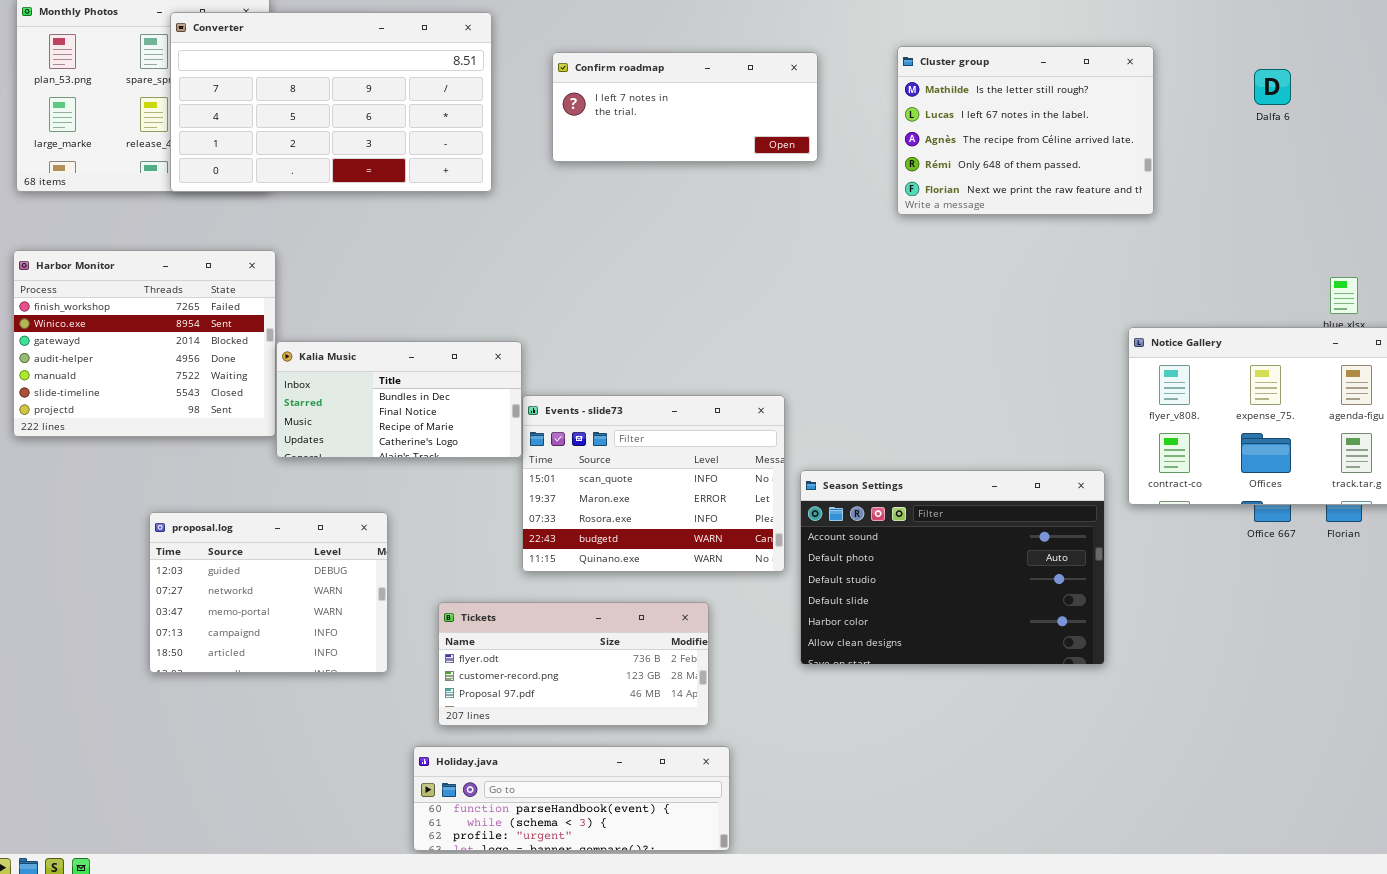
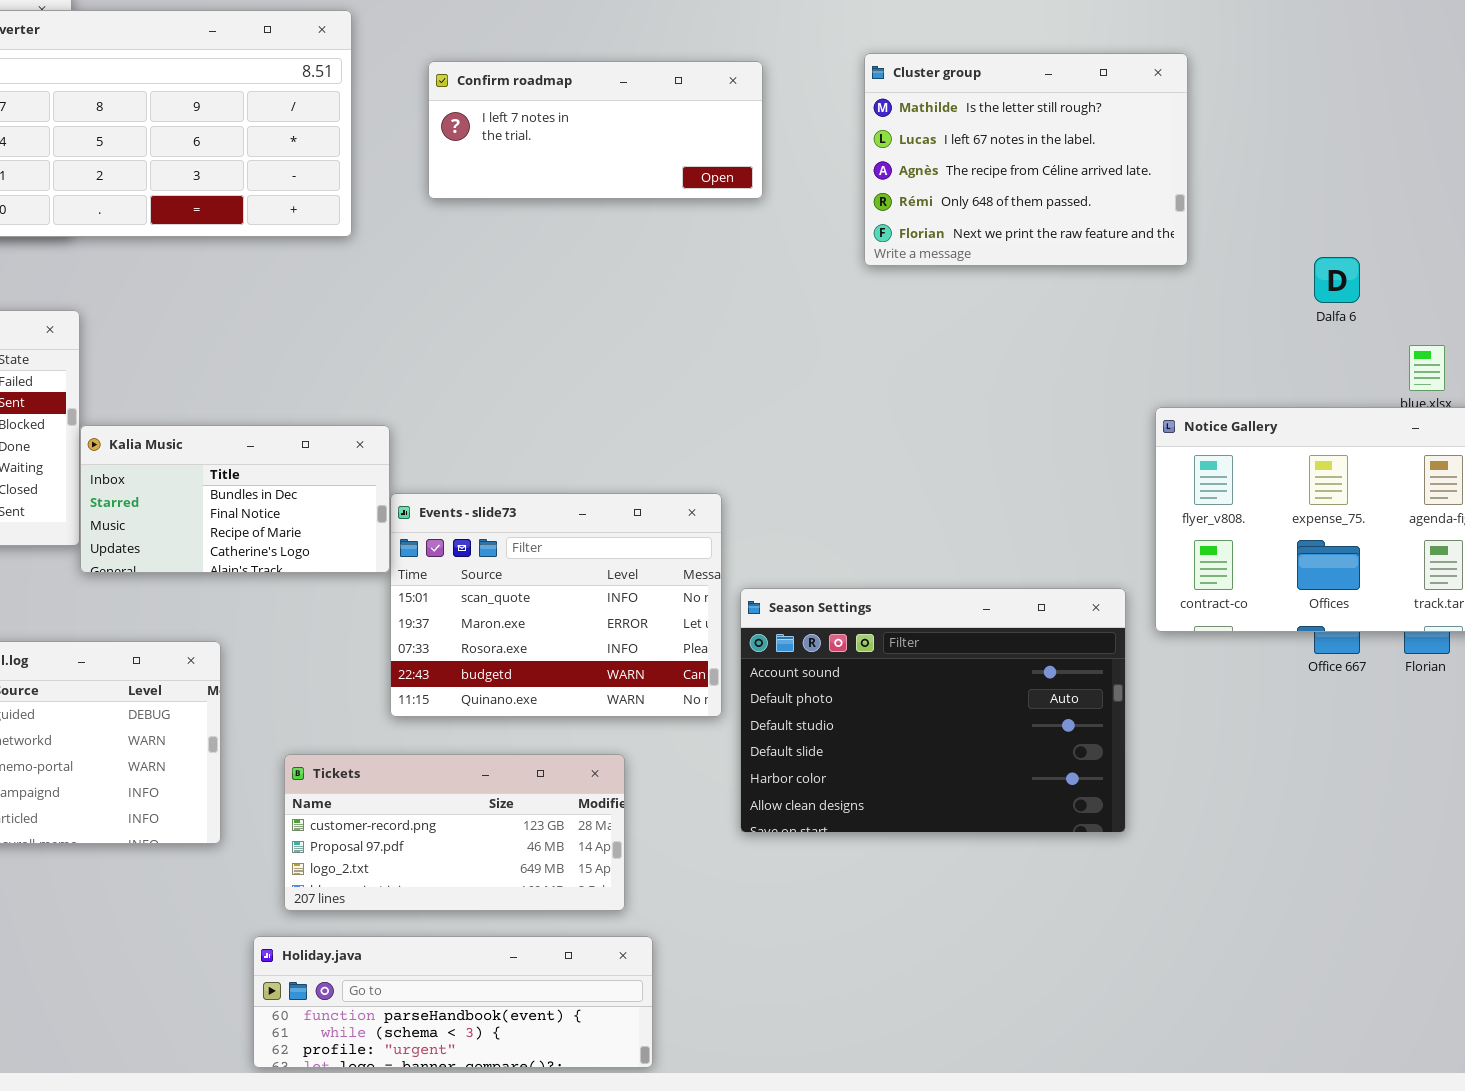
Dalfa 6: [1254,69,1291,105] -> [1314,257,1360,303], moved
Tickets: [438,602,709,726] -> [284,754,625,911], scrolled down 1 row

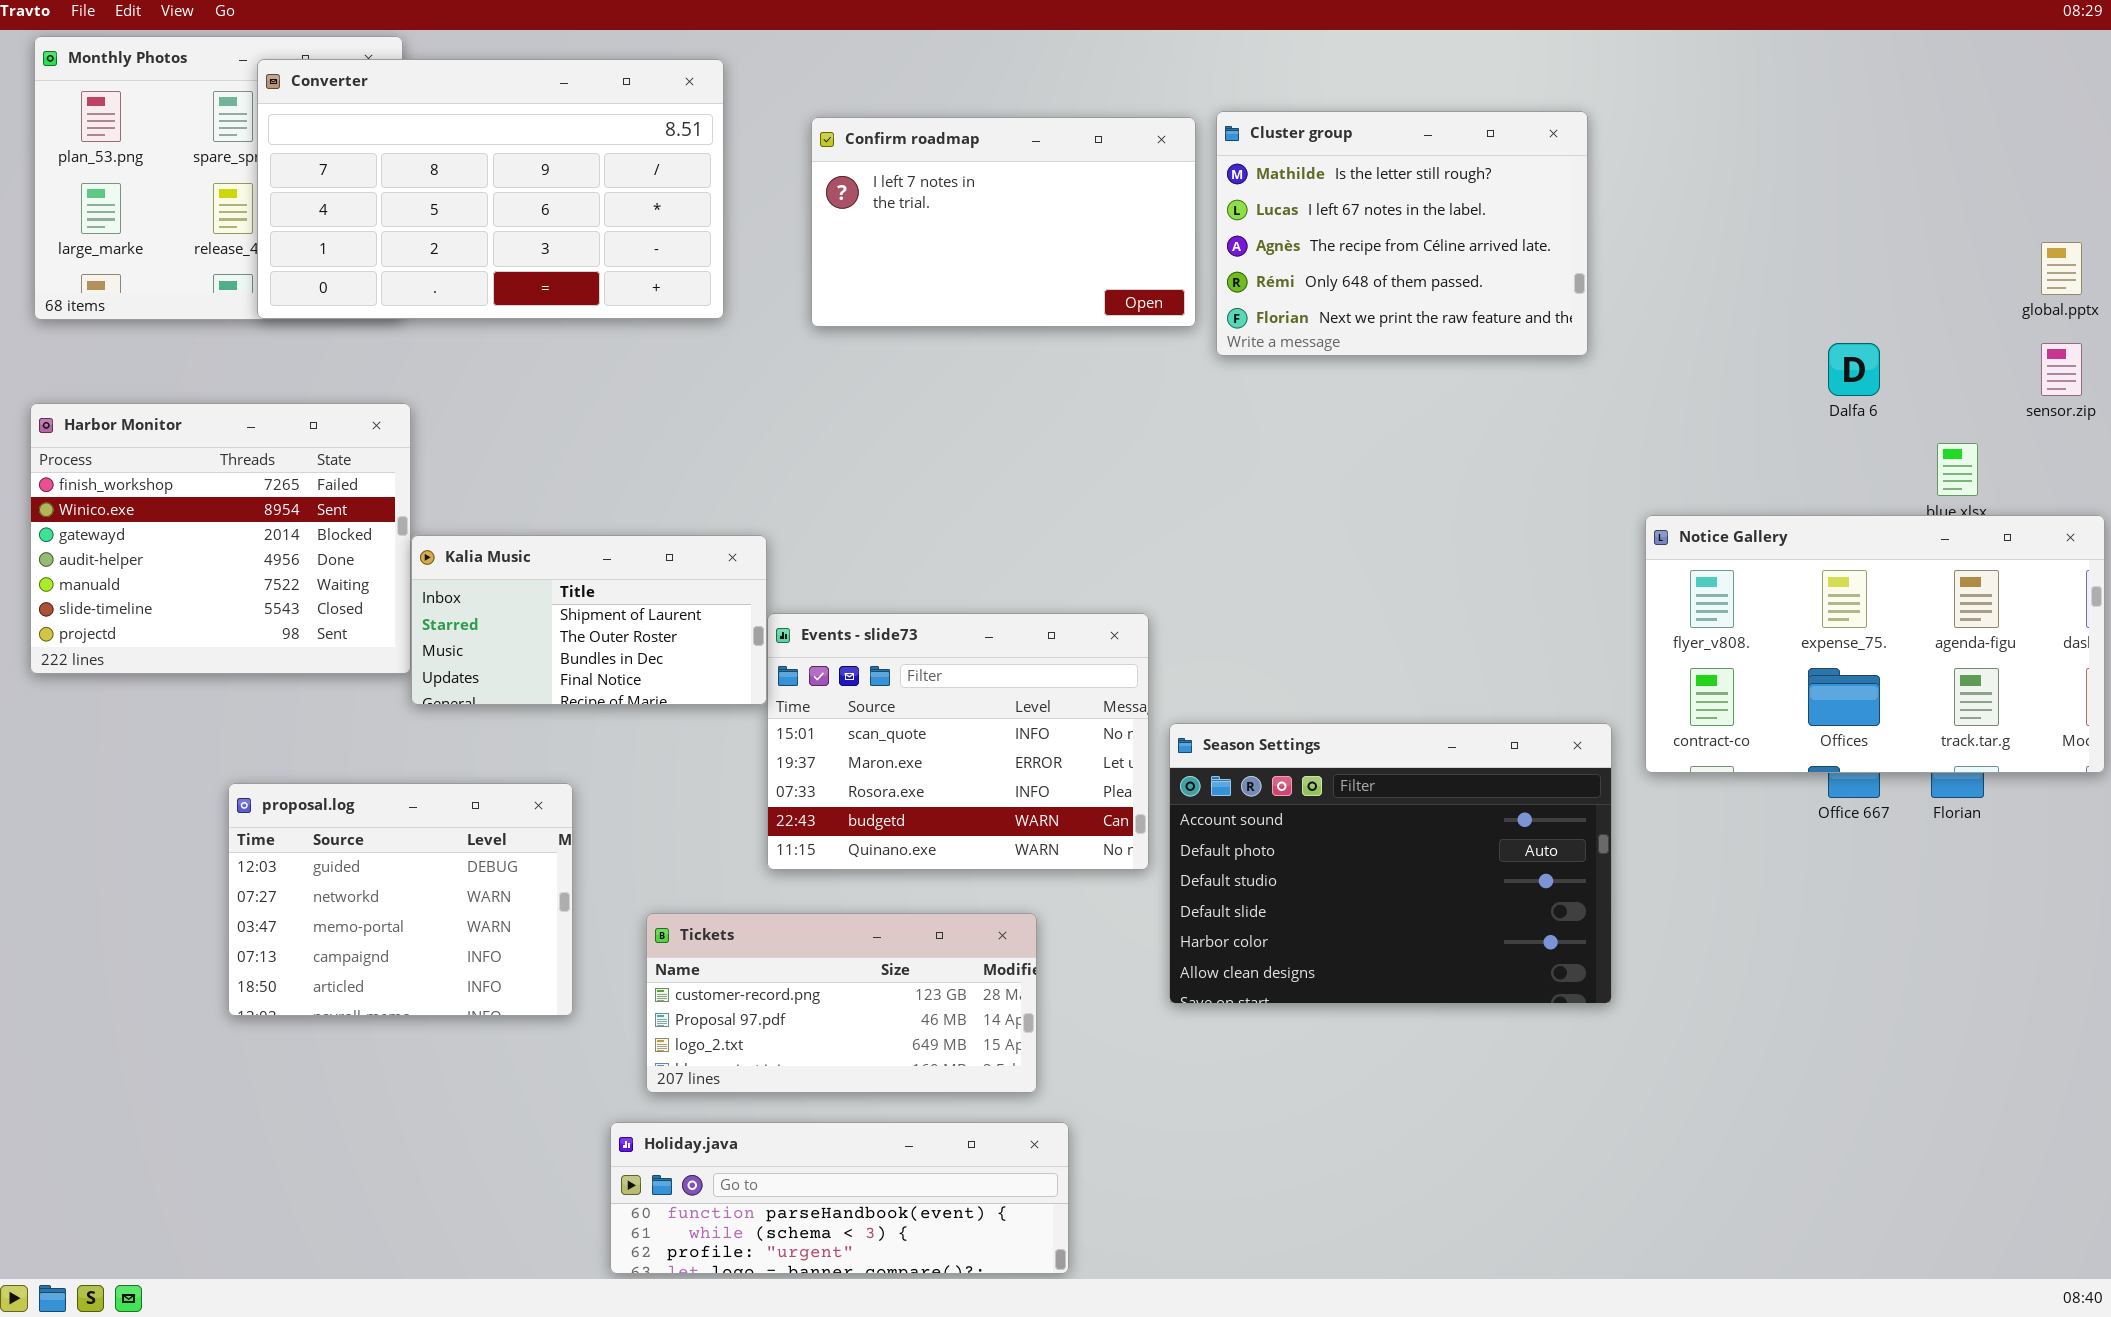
Cluster group: [864,53,1188,266] -> [1216,111,1588,356], moved
Confirm roadmap: [428,61,763,199] -> [811,117,1196,327], resized
Kalia Music: [80,425,390,573] -> [411,535,767,705], scrolled up 2 rows

